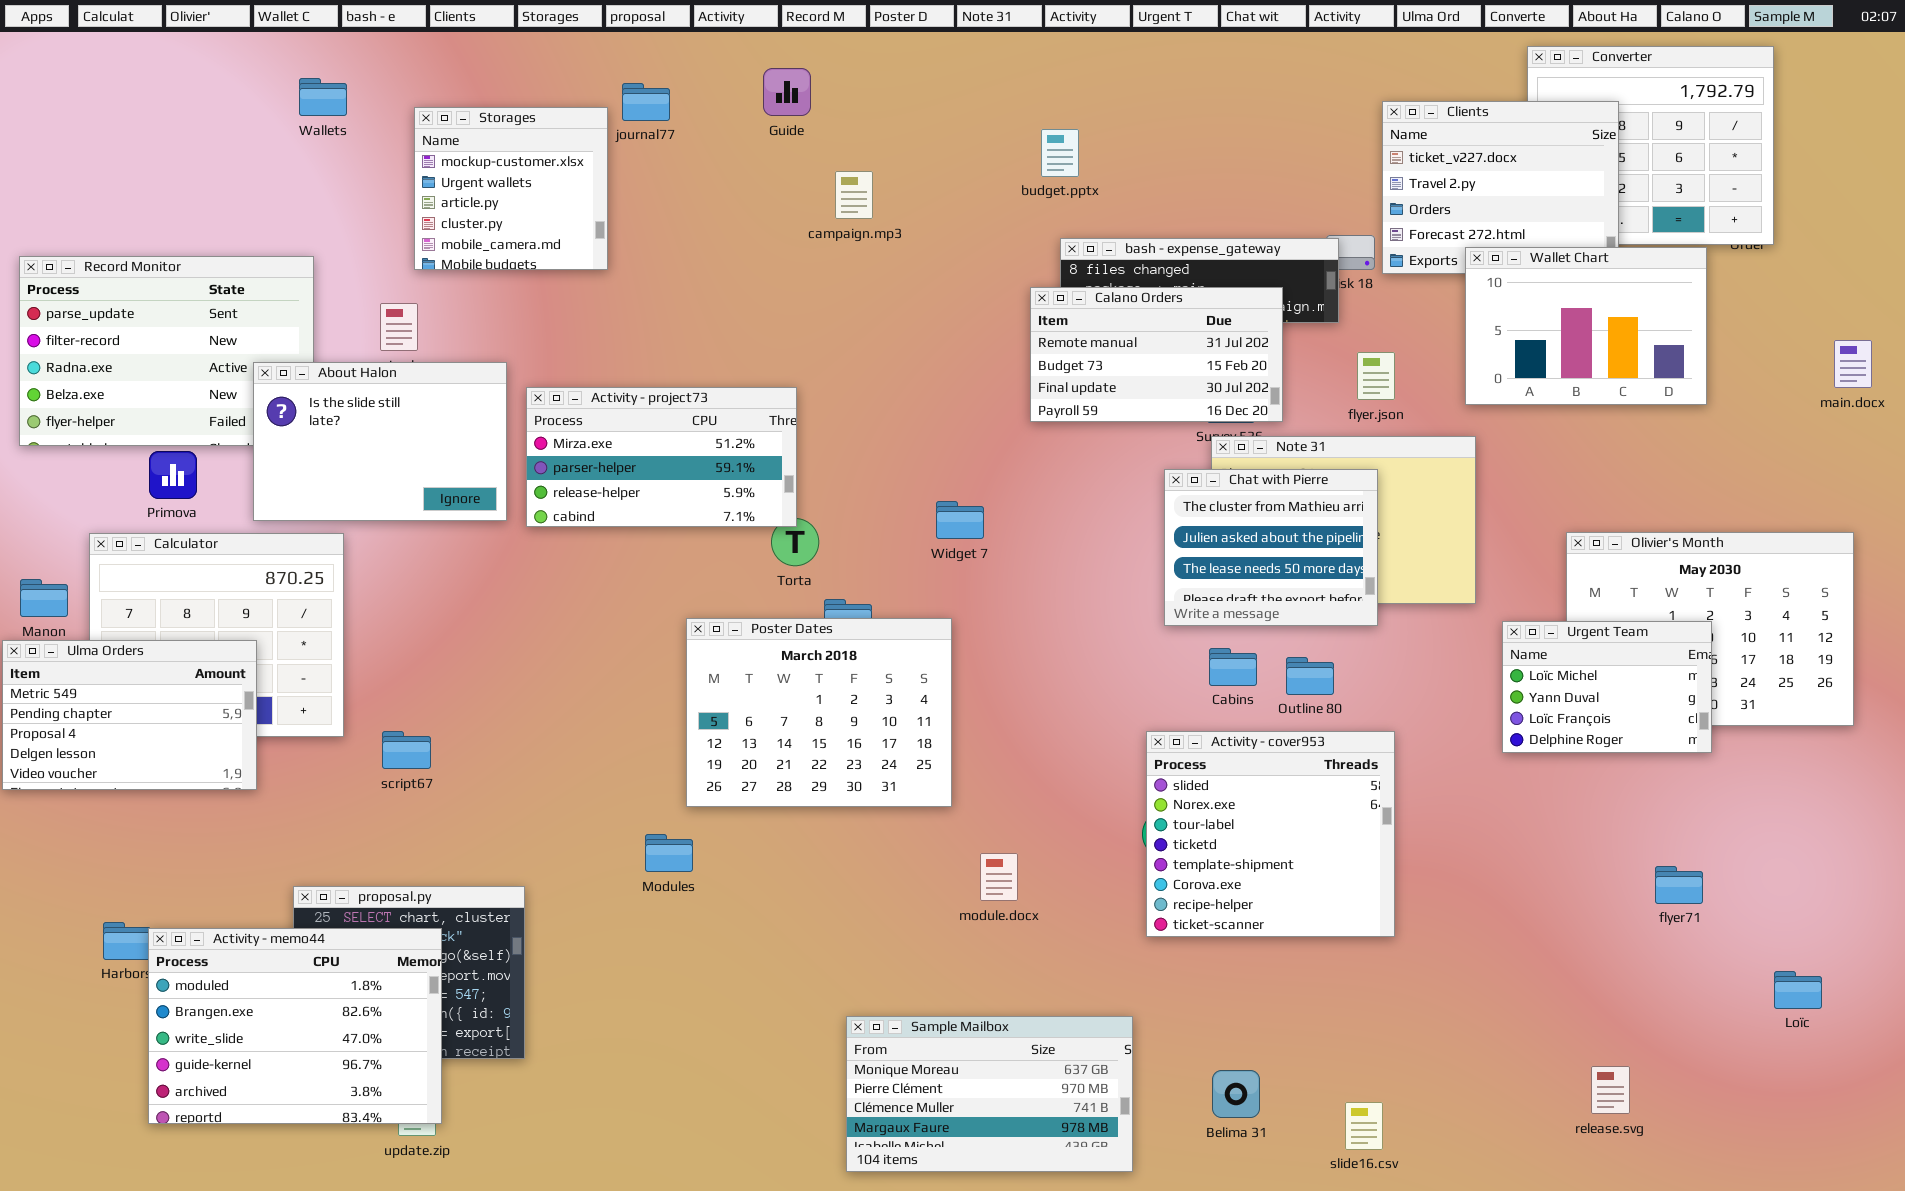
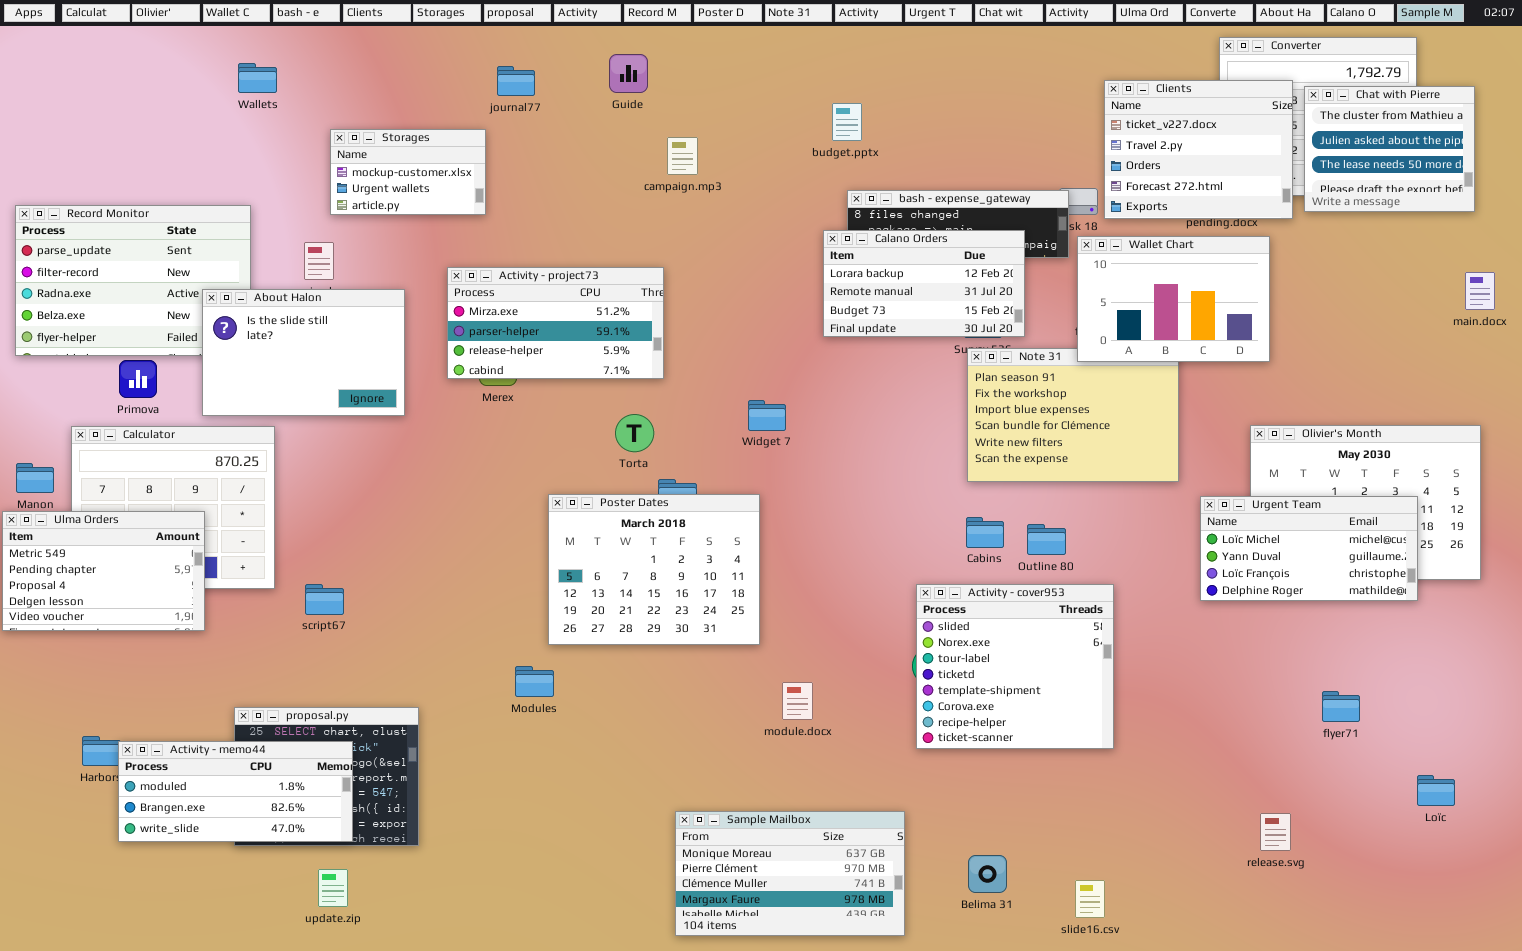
Storages: [414,107,608,270] -> [330,129,486,215], resized
Wallet Chart: [1465,247,1707,405] -> [1077,236,1270,362], moved
Calano Orders: [1030,287,1283,422] -> [823,230,1025,337], scrolled up 1 row
Activity - project73: [526,387,797,527] -> [447,267,664,379], moved
Chat with Pierre: [1164,469,1378,626] -> [1304,86,1475,212], moved
Urgent Team: [1502,621,1712,753] -> [1200,496,1418,601], resized
Activity - memo44: [148,928,442,1124] -> [118,741,353,842], resized
release.svg: [1591,1066,1630,1114] -> [1260,813,1291,851], moved

